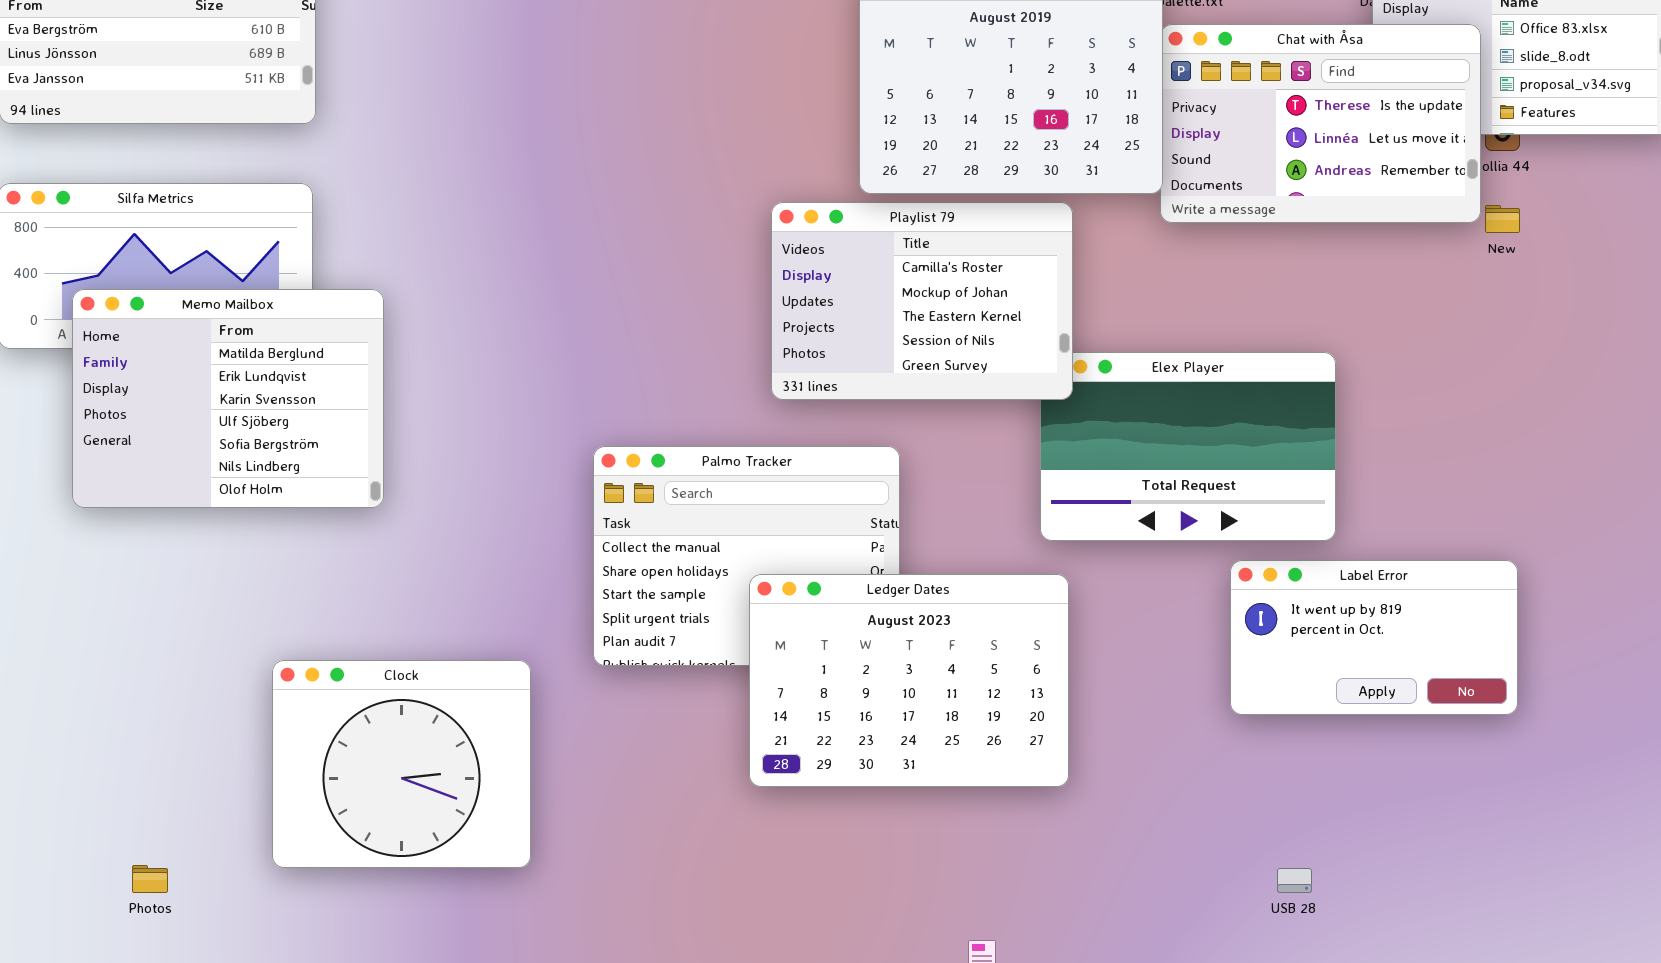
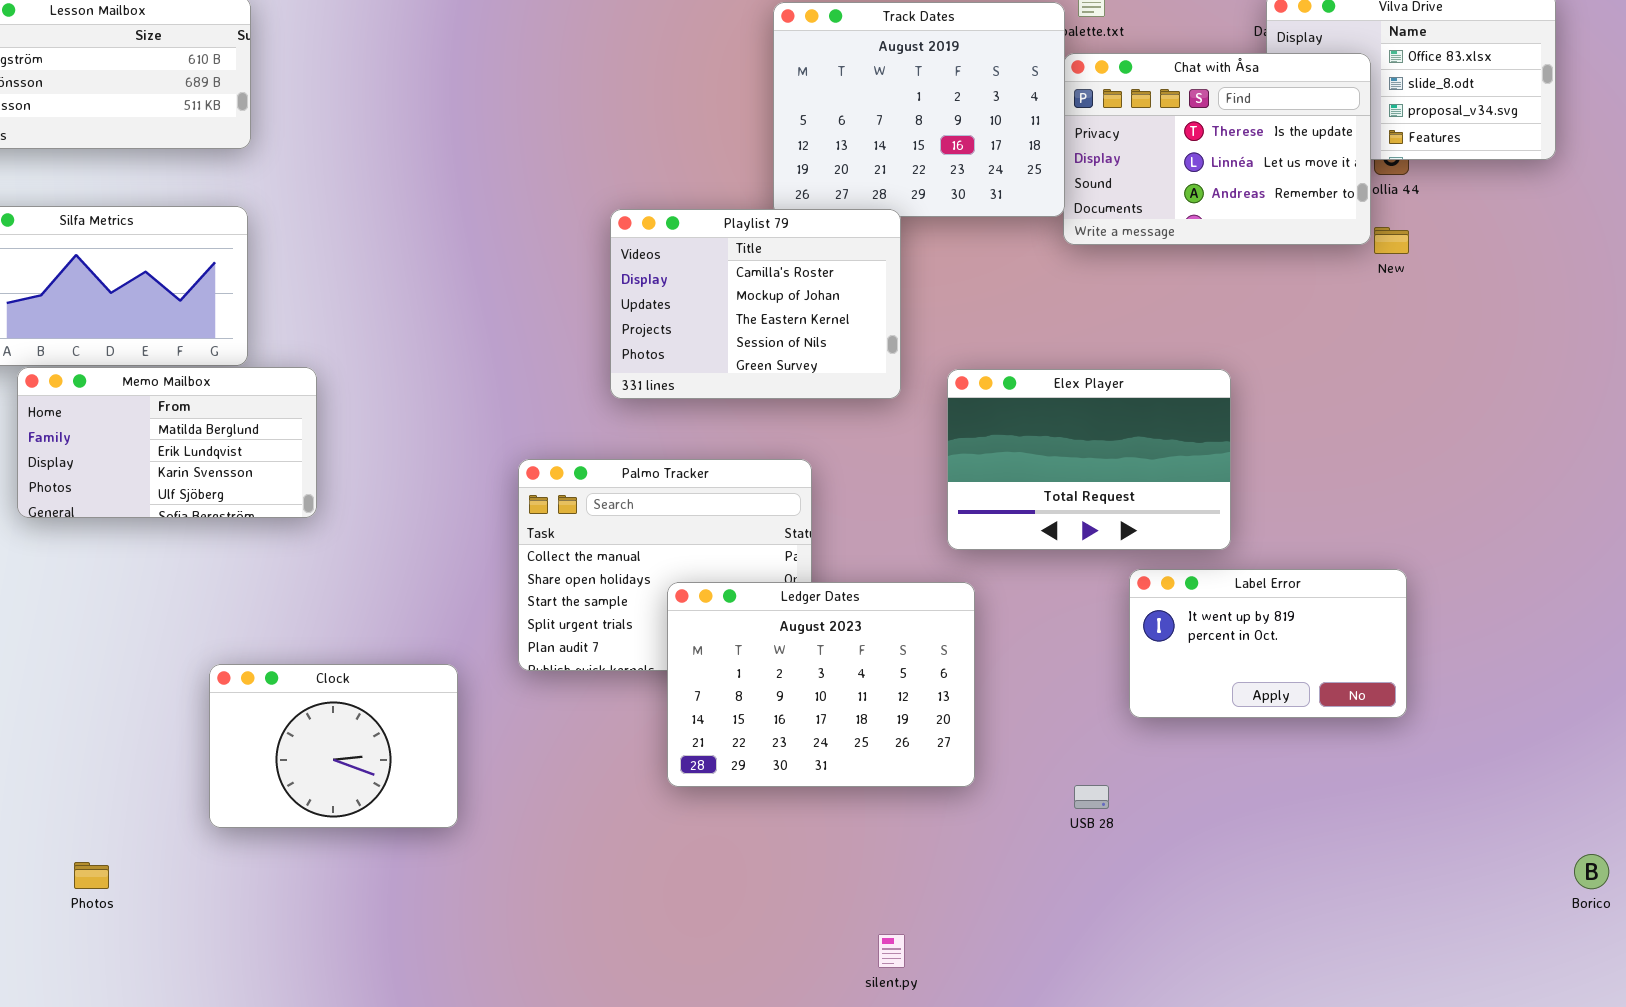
Playlist 79: [771,202,1073,400] -> [610,209,901,399], moved
Memo Mailbox: [72,289,384,508] -> [17,367,317,518], resized
Clock: [272,660,531,868] -> [209,664,458,828], resized
USB 28: [1277,868,1312,893] -> [1074,785,1109,809], moved

